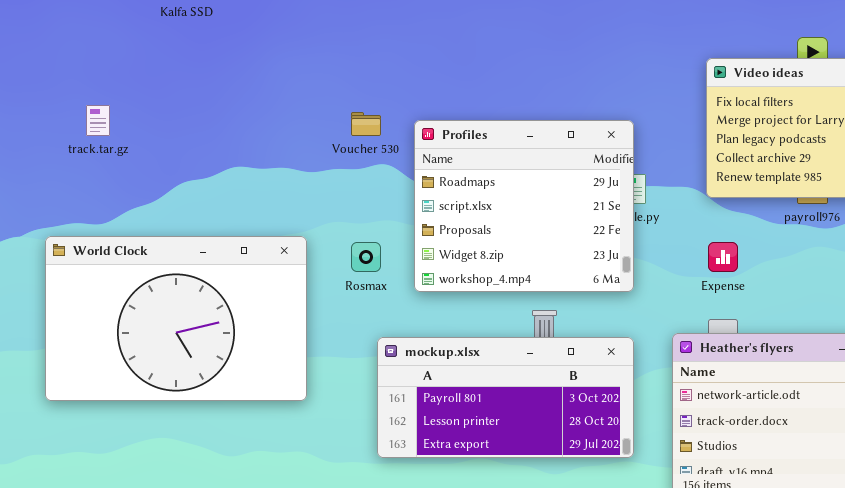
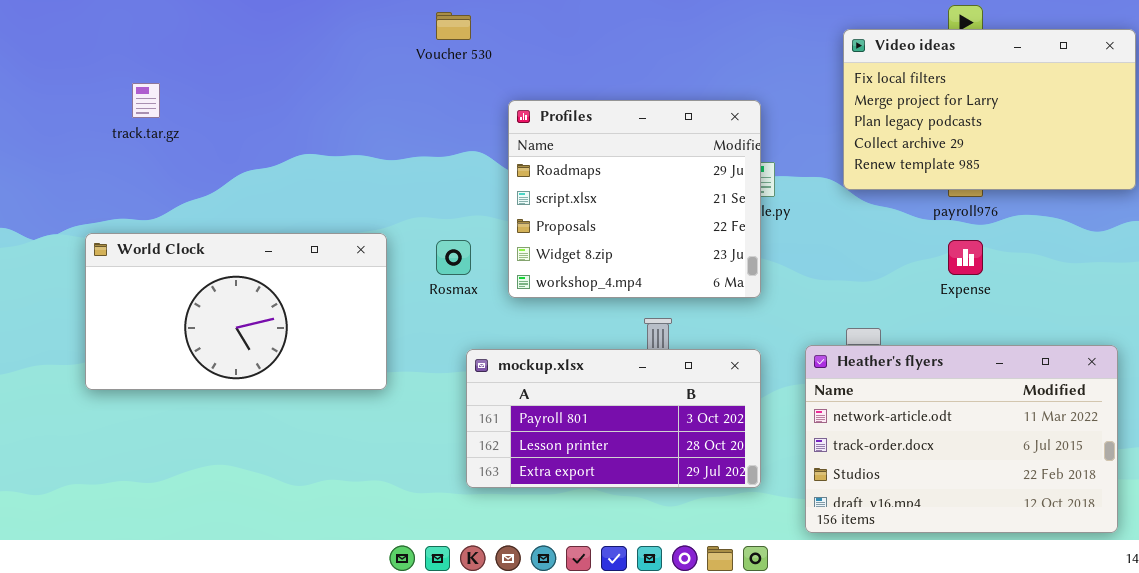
Voucher 530: [351,112,381,136] -> [436,12,471,40], moved
World Clock: [45,236,307,401] -> [85,233,387,390], resized
Expense: [708,242,738,272] -> [948,240,983,275], moved

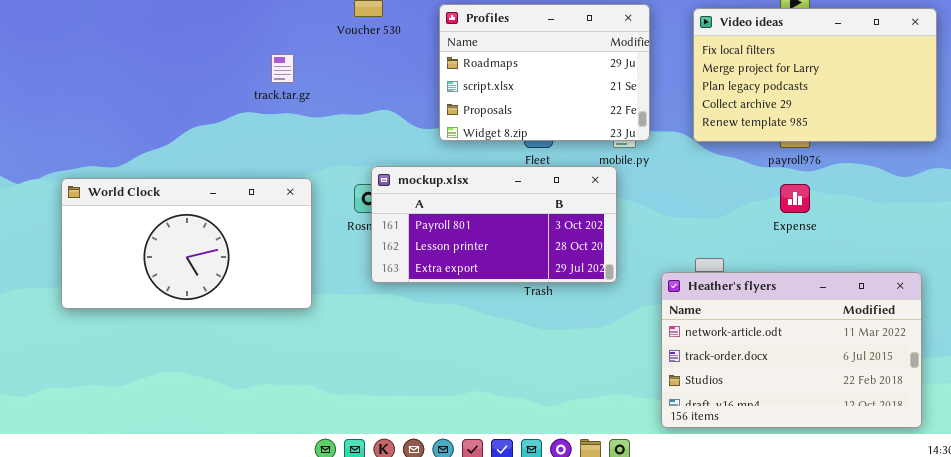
track.tar.gz: [132,83,160,118] -> [271,54,294,83], moved
Profiles: [508,100,761,298] -> [439,4,650,141], moved, resized
mockup.xlsx: [466,349,761,488] -> [371,166,617,283], moved

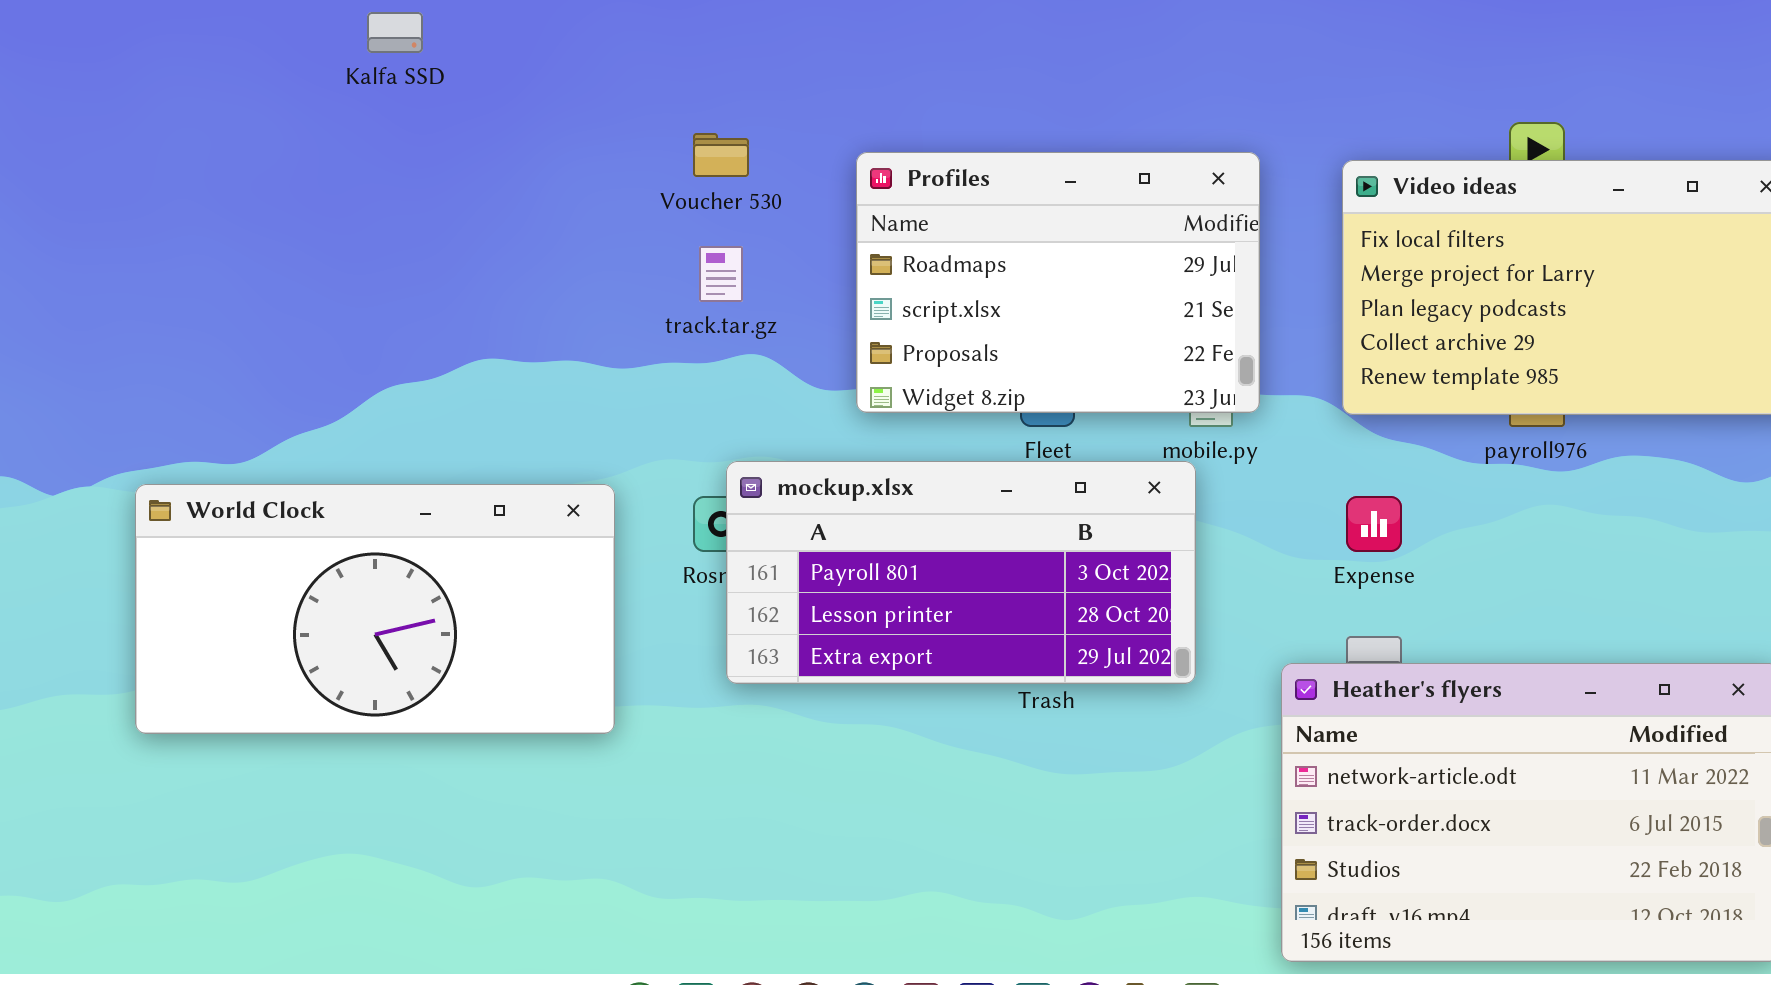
track.tar.gz: [271,54,294,83] -> [699,246,743,302], moved
Expense: [780,184,810,213] -> [1346,496,1402,552], moved

